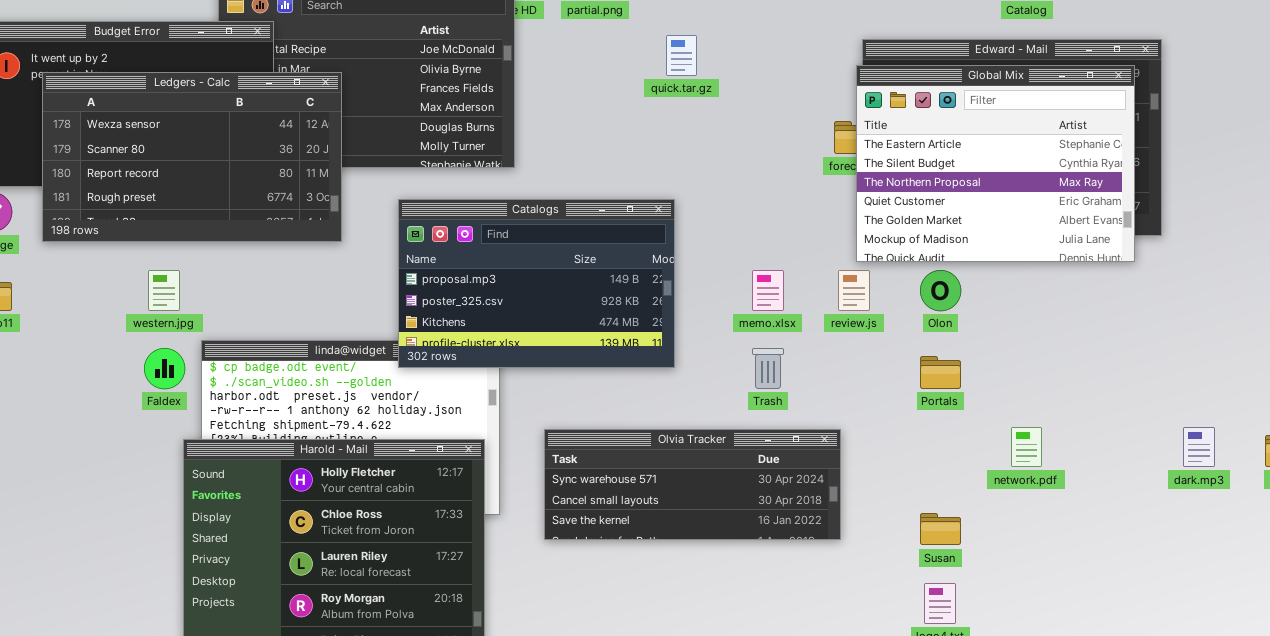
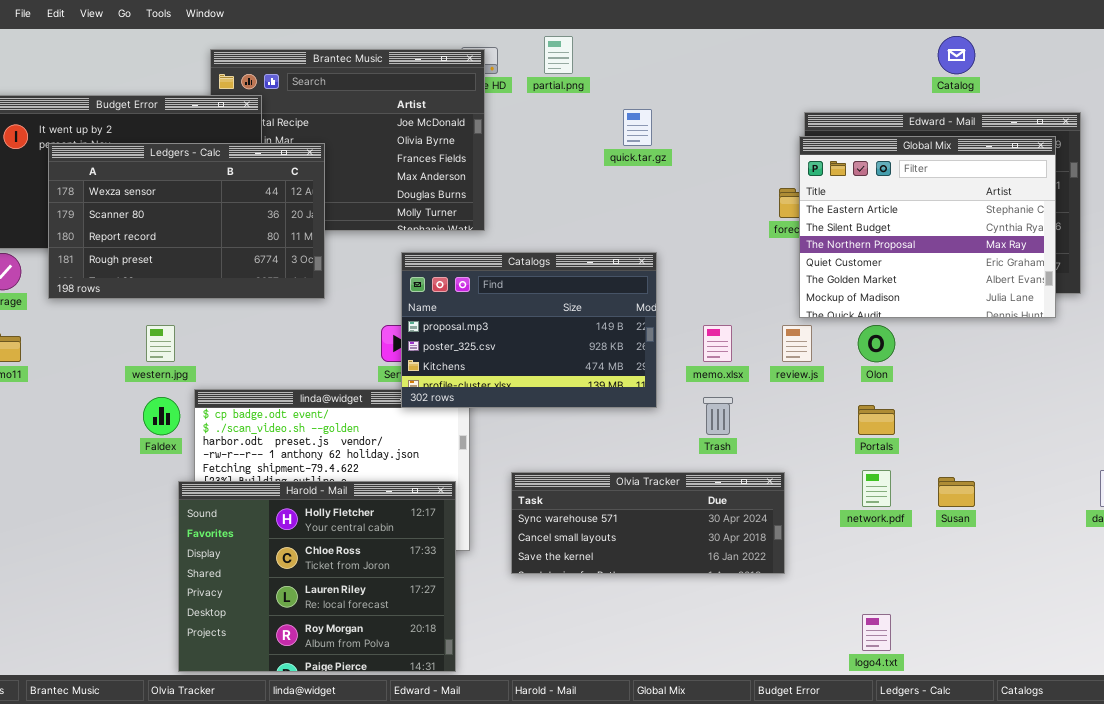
Catalogs: [398,199,675,368] -> [401,252,657,408], moved
network.pdf: [1011,427,1042,467] -> [862,470,891,507], moved
Susan: [920,513,961,545] -> [938,477,975,507], moved

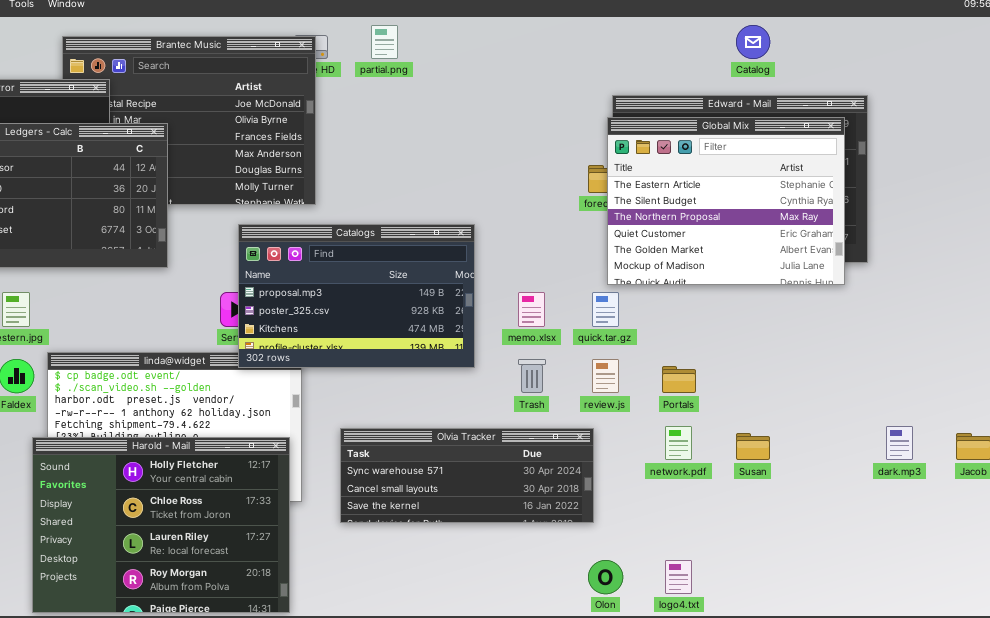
quick.tar.gz: [623,109,652,146] -> [592,292,619,327], moved
review.js: [782,325,812,362] -> [592,359,619,393], moved
Olon: [858,325,895,362] -> [588,560,623,594], moved

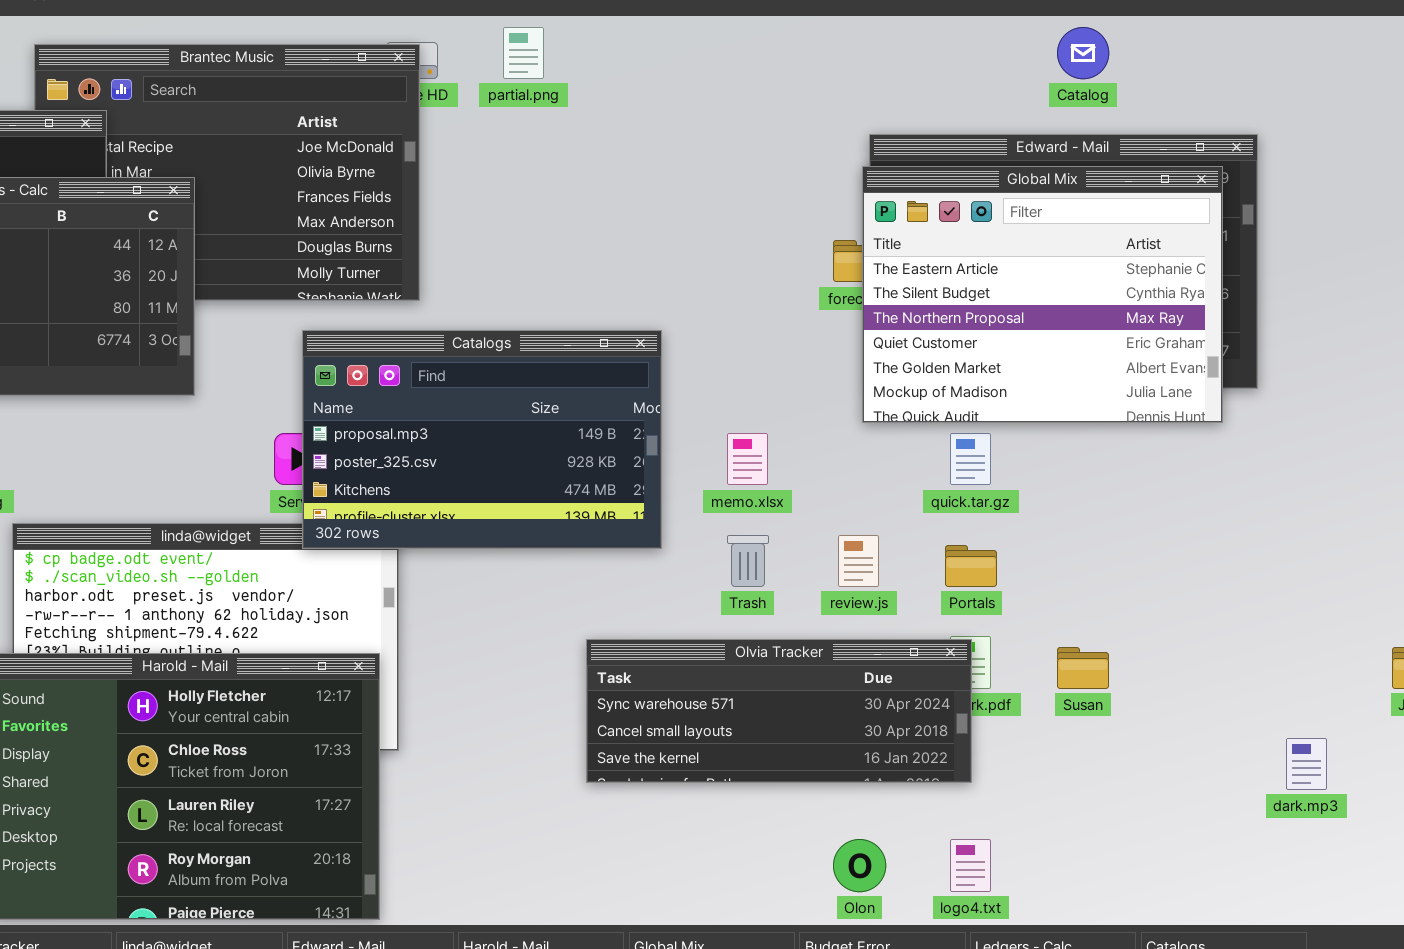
quick.tar.gz: [592,292,619,327] -> [950,433,991,485], moved
dark.mp3: [886,426,913,460] -> [1286,738,1327,790], moved
Olvia Tracker: [340,428,594,523] -> [586,639,972,783], moved

